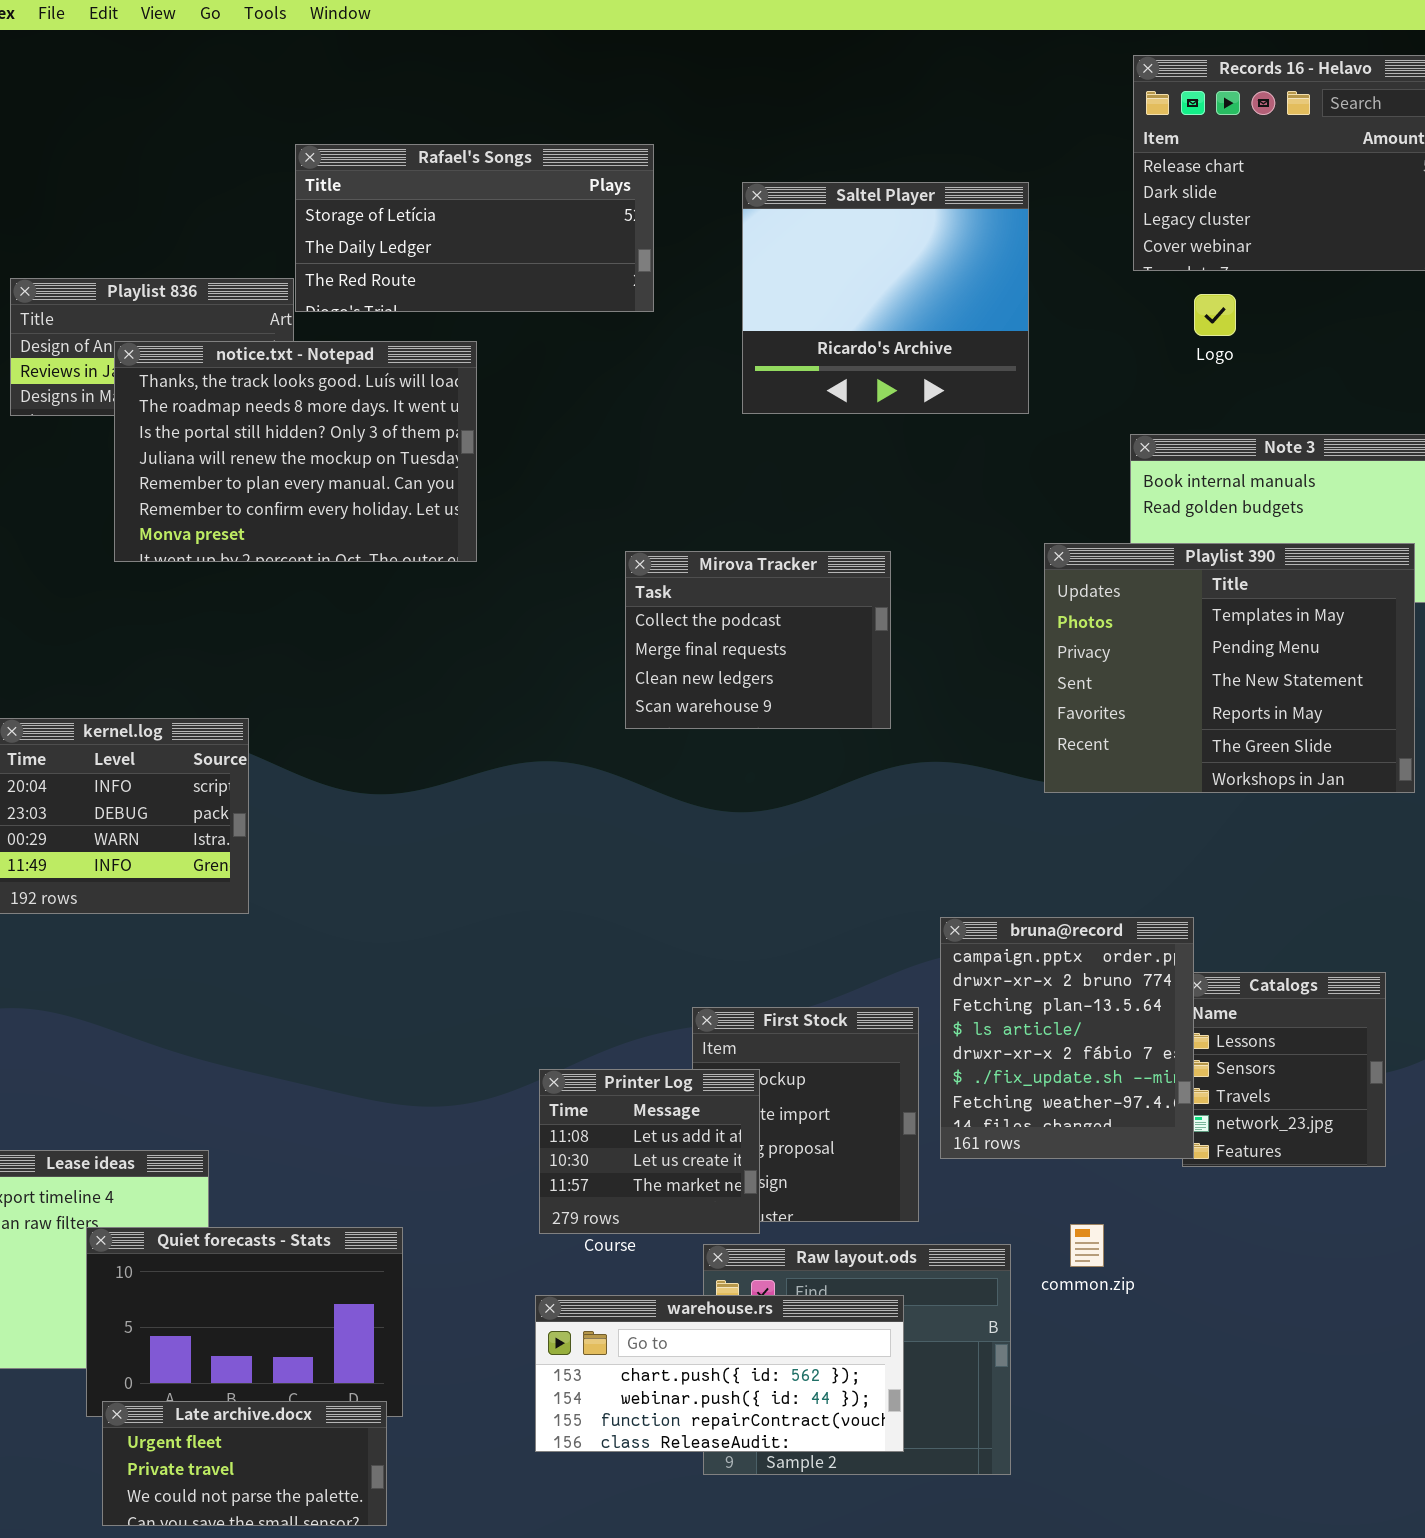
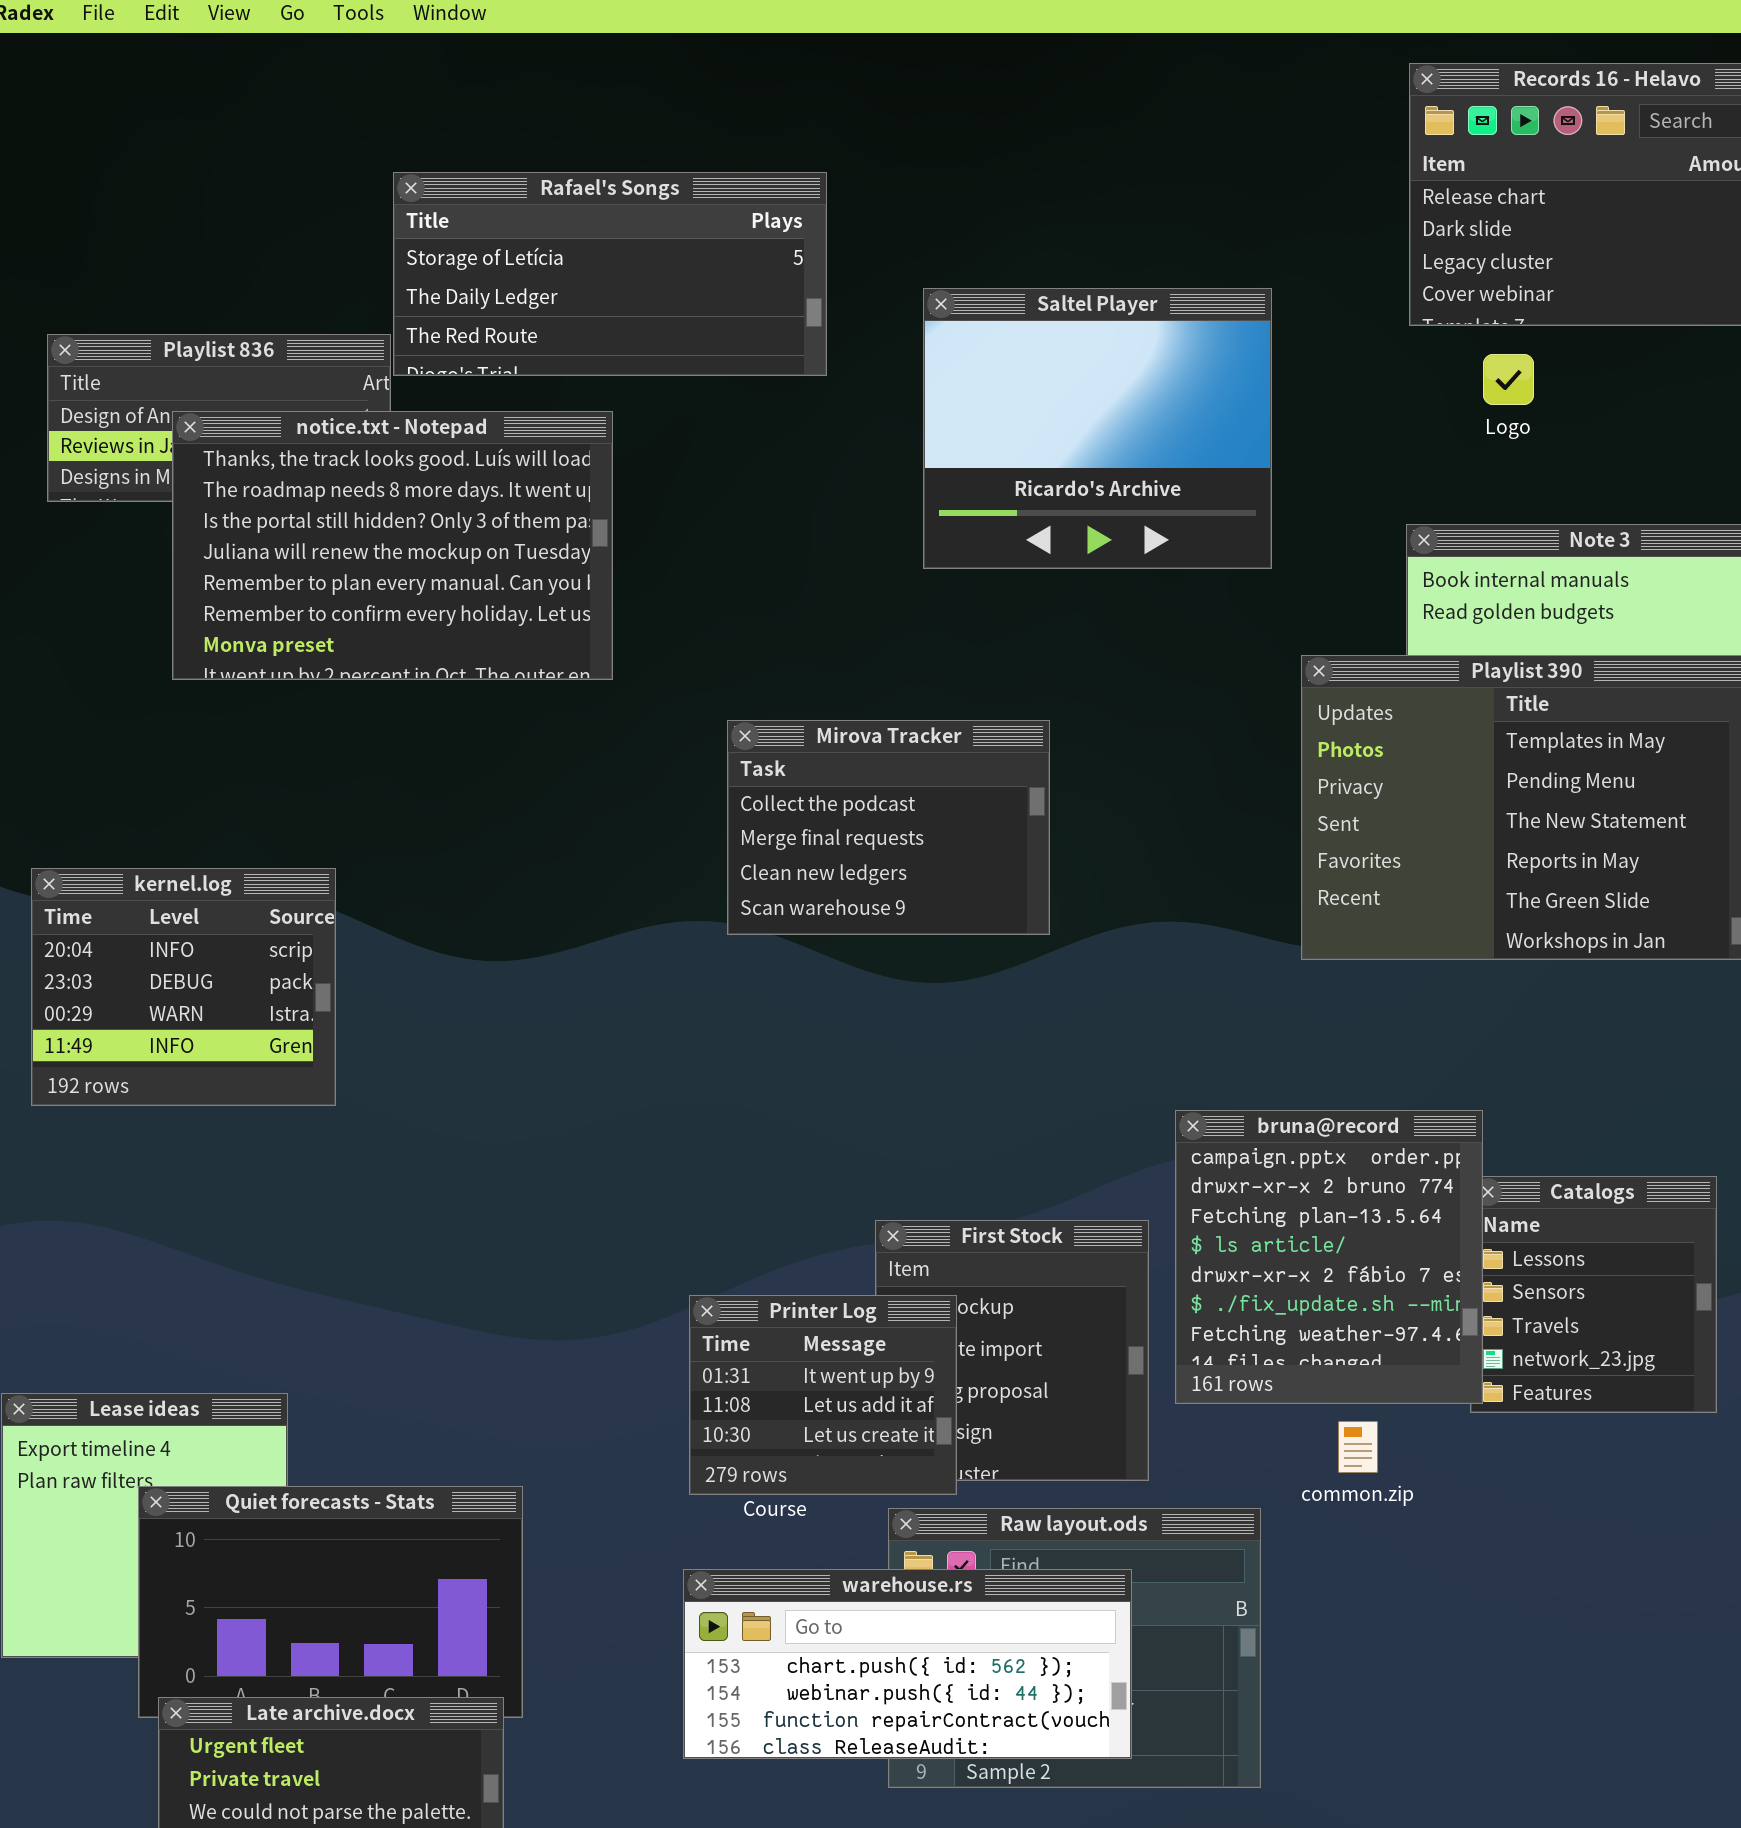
Saltel Player: [742,182,1029,414] -> [923,288,1272,569], moved
Mirova Tracker: [625,551,891,729] -> [727,720,1050,935], moved
Printer Log: [539,1069,760,1234] -> [689,1295,957,1495], scrolled up 1 row
common.zip: [1070,1224,1104,1267] -> [1338,1421,1378,1473], moved

